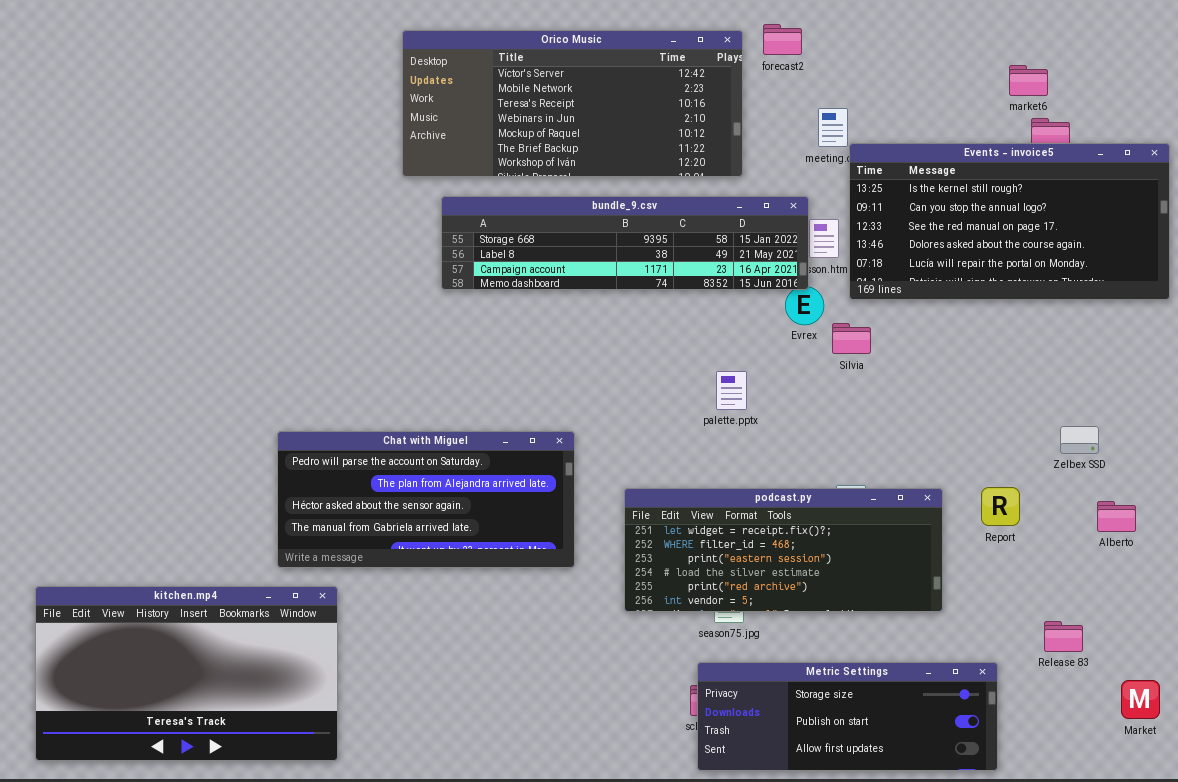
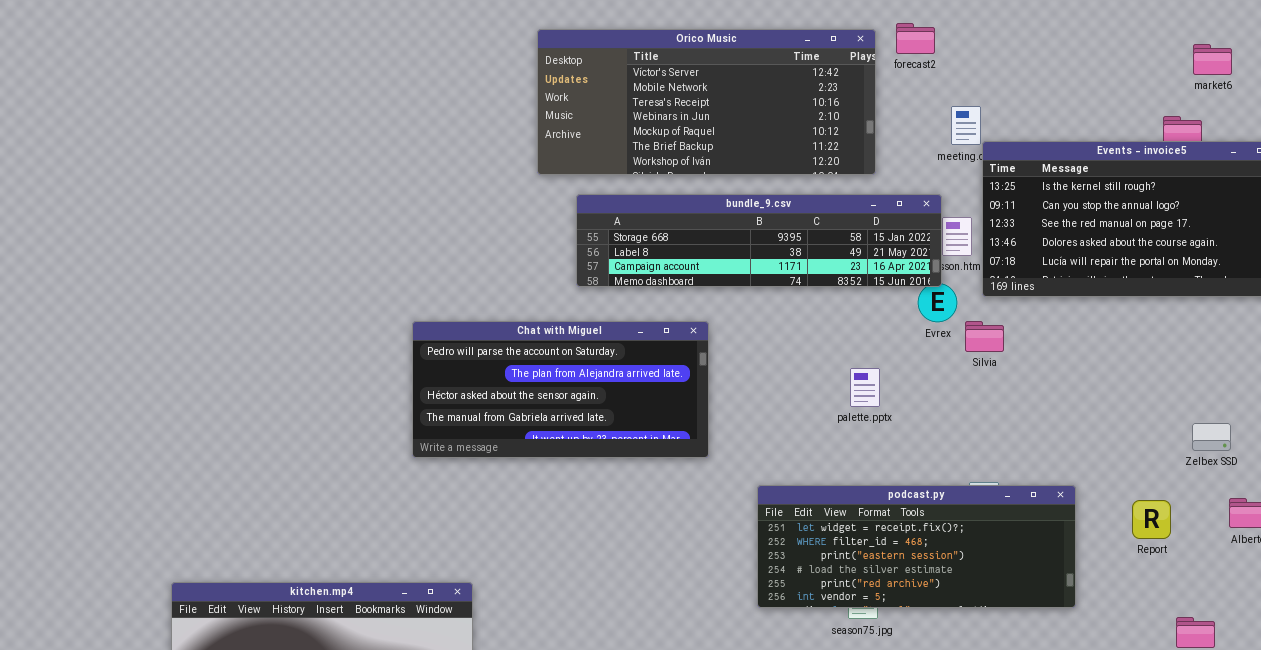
market6: [1009,65,1048,96] -> [1193,44,1232,75], moved
Chat with Miguel: [277,431,575,568] -> [412,321,709,458], moved
Report: [981,487,1020,526] -> [1132,500,1171,539], moved

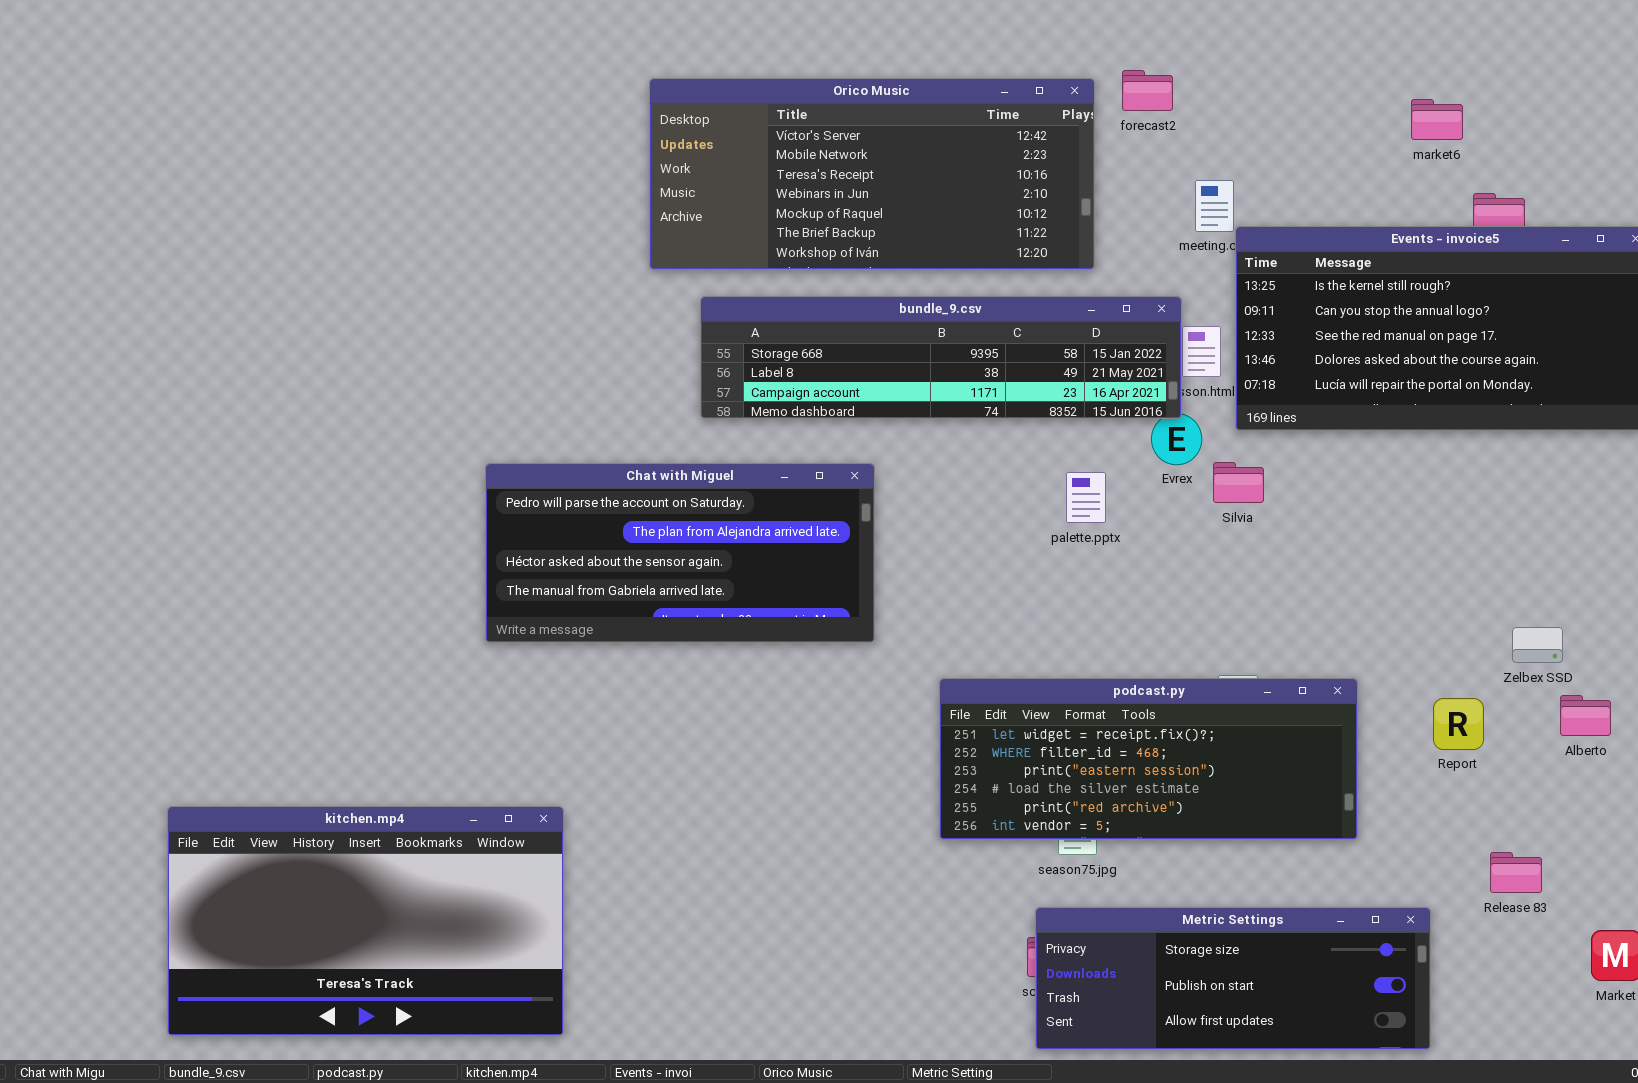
market6: [1193,44,1232,75] -> [1411,99,1463,140], moved
palette.pptx: [850,368,880,407] -> [1066,472,1106,523], moved
Zelbex SSD: [1192,423,1231,451] -> [1512,627,1563,663], moved

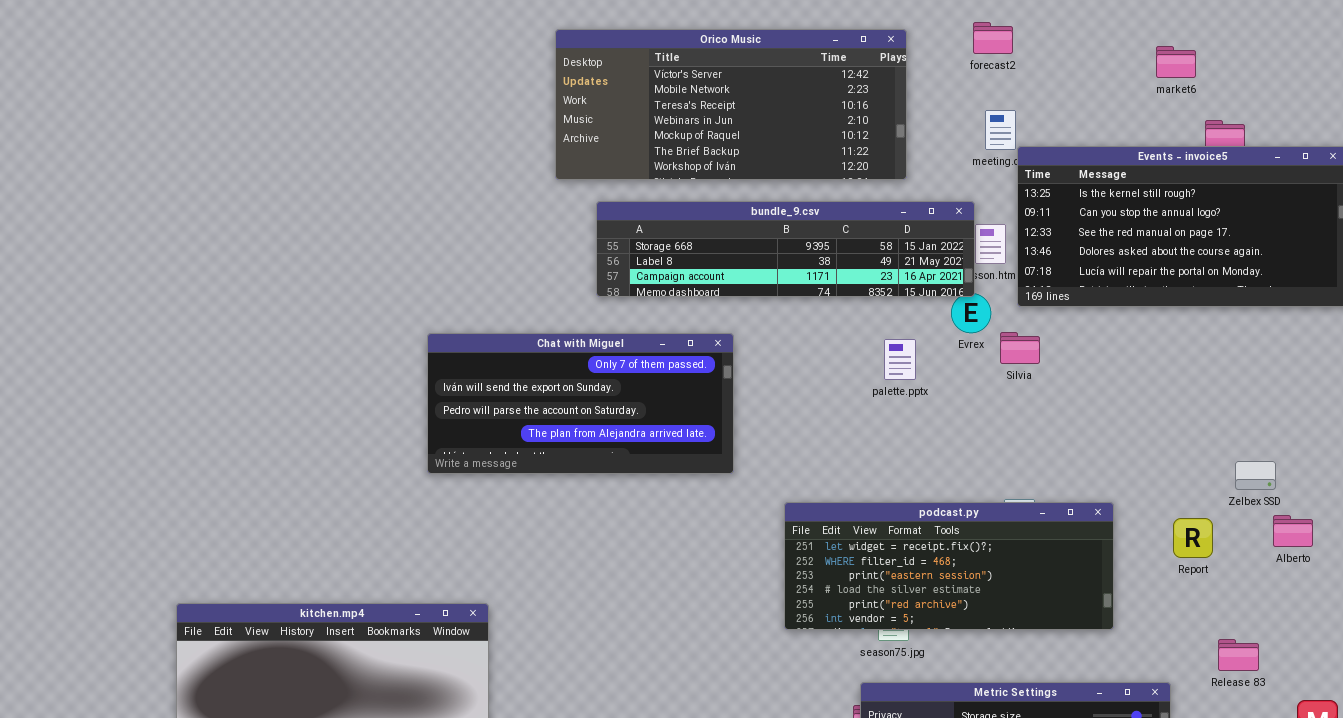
forecast2: [1122,70,1173,111] -> [973,22,1013,54], moved
Chat with Miguel: [485,463,875,643] -> [427,333,734,474], scrolled up 2 rows

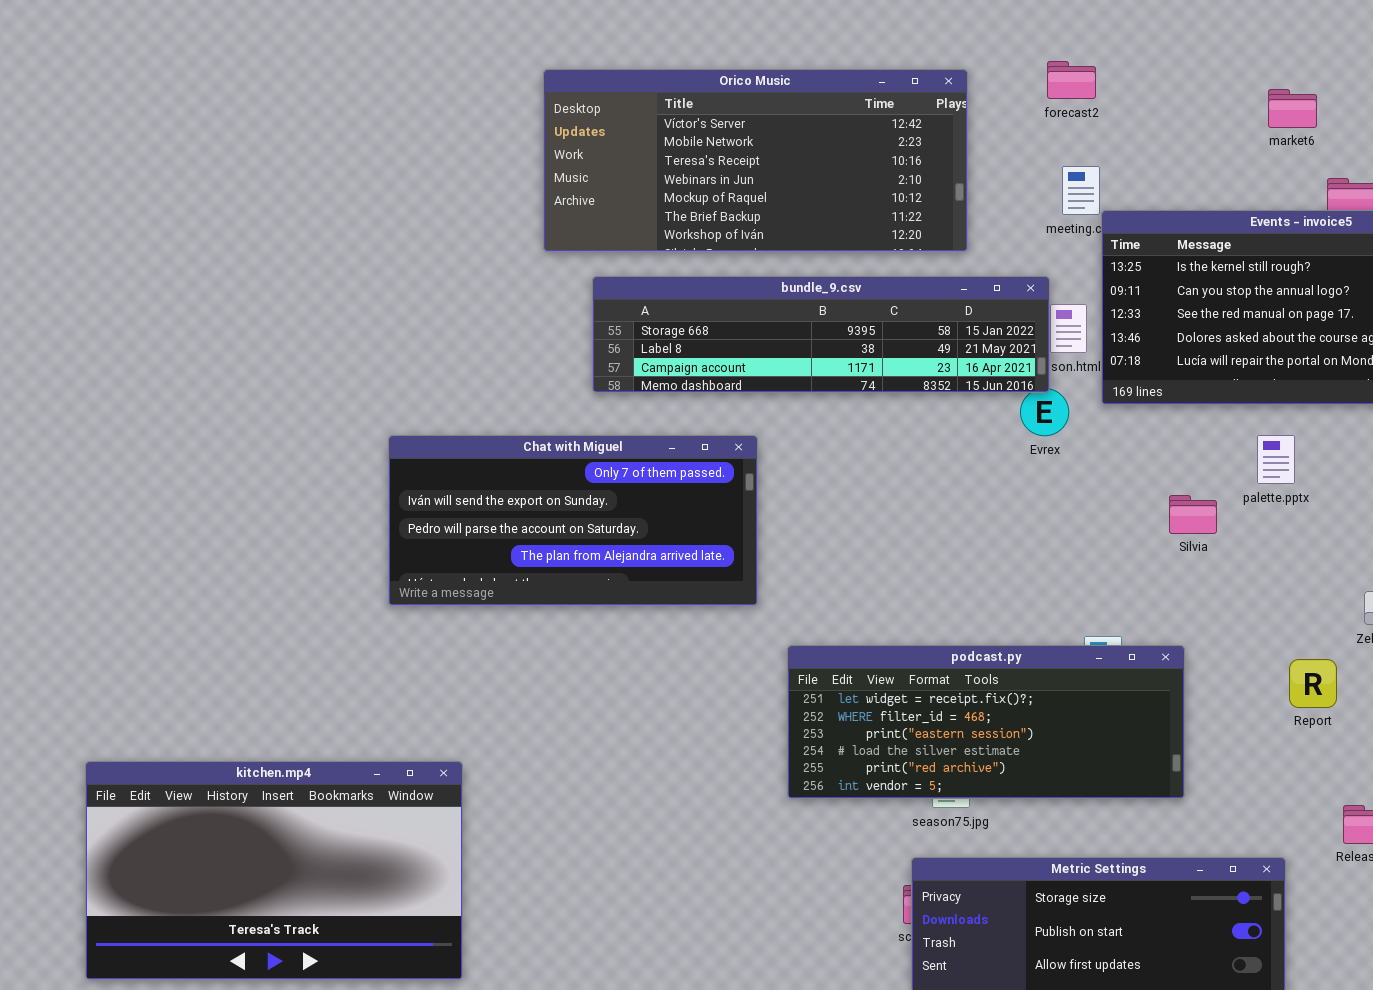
Silvia: [1000,332,1040,364] -> [1169,495,1217,534], moved
palette.pptx: [884,339,916,380] -> [1257,435,1295,484], moved
podcast.py: [784,502,1114,630] -> [787,645,1185,799], moved

